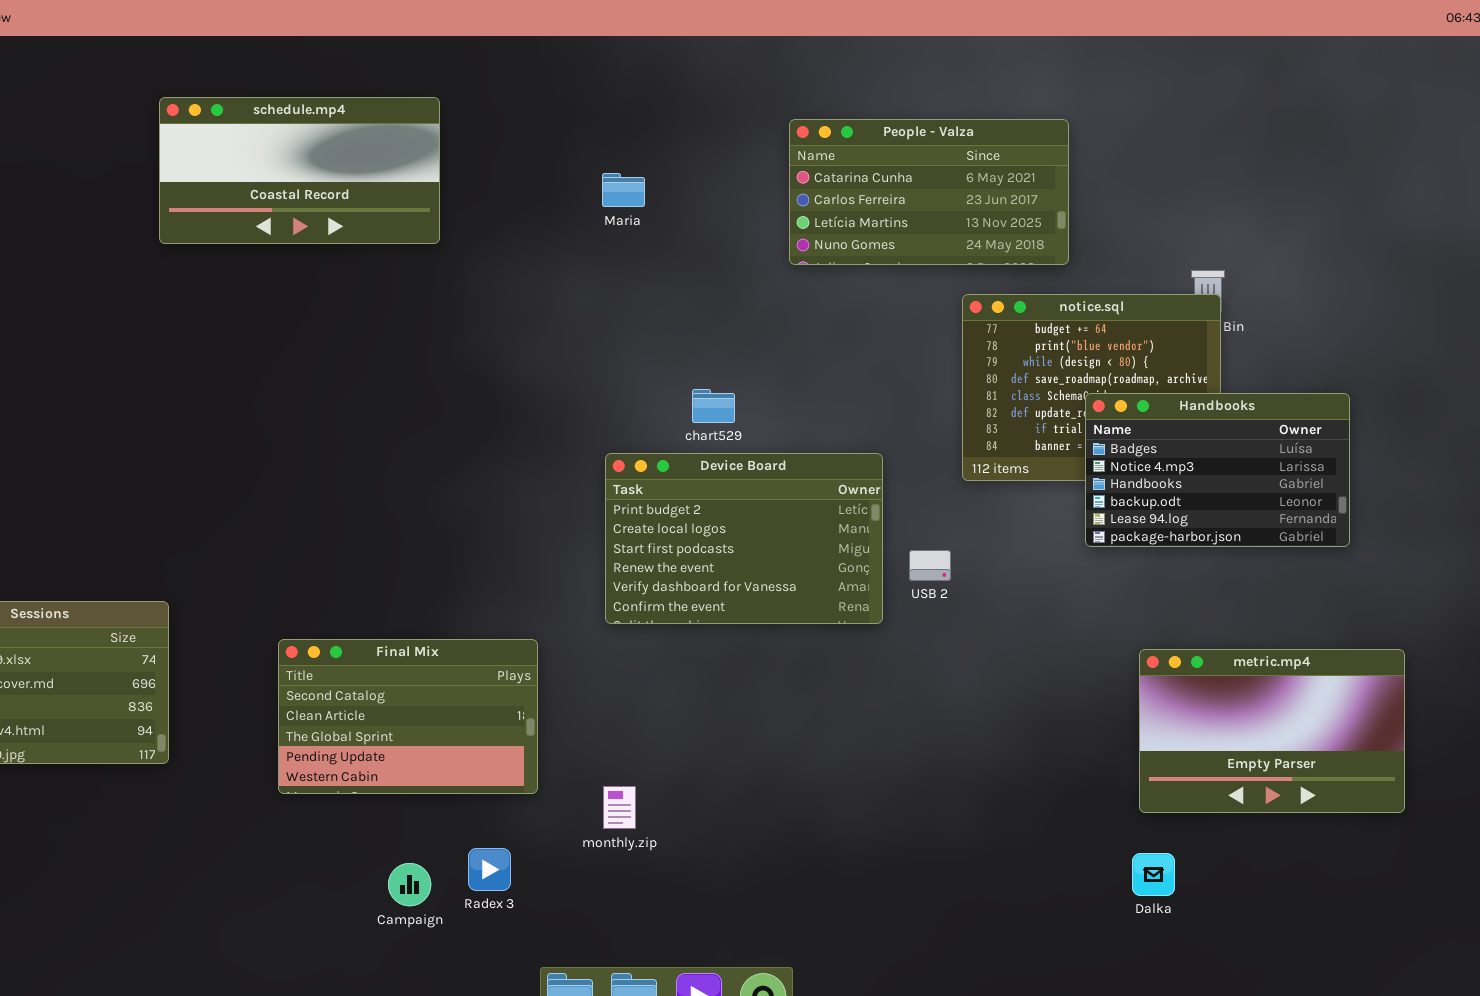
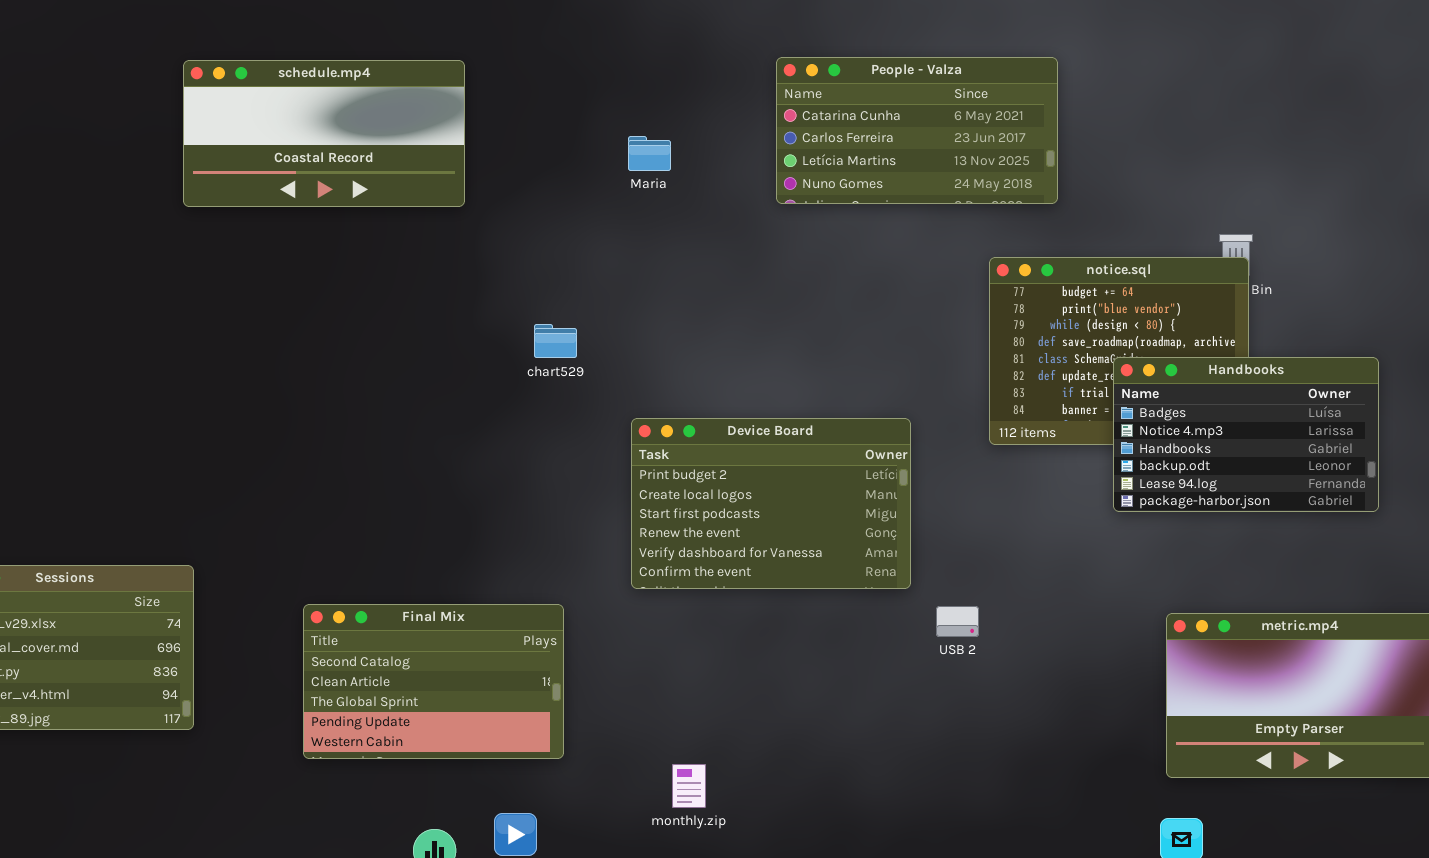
People - Valza: [789,119,1069,265] -> [776,57,1058,204], moved
chart529: [692,389,735,423] -> [534,324,577,358], moved
USB 2: [909,550,951,581] -> [936,606,979,637], moved
monthly.zip: [603,786,636,829] -> [672,764,706,808], moved

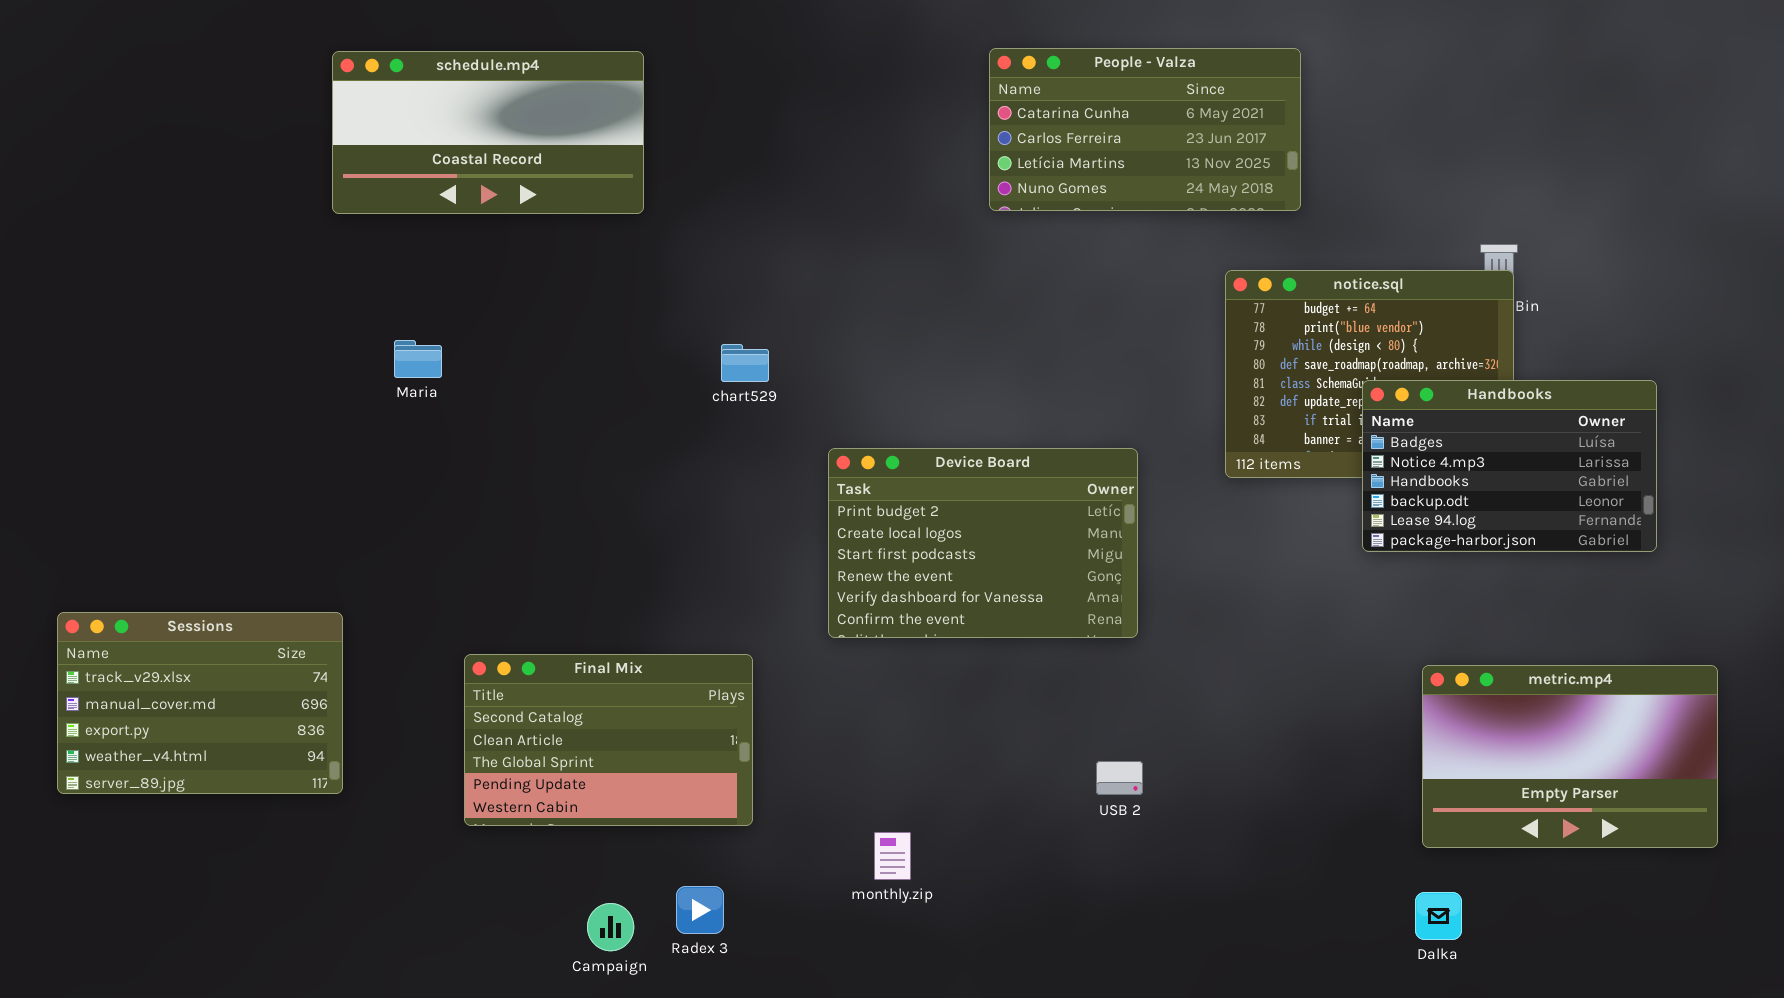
Maria: [628,136,671,171] -> [394,340,442,378], moved
USB 2: [936,606,979,637] -> [1096,761,1143,795], moved

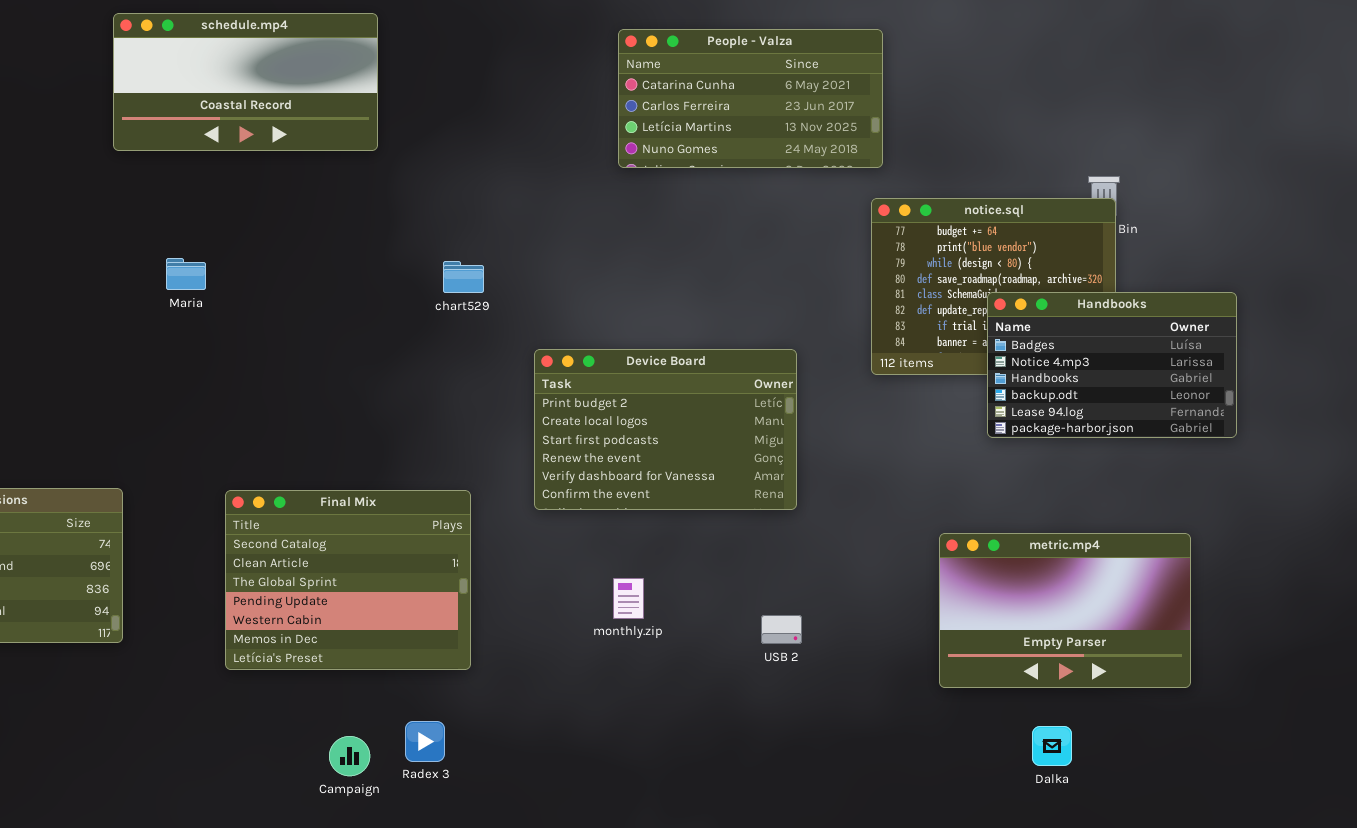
People - Valza: [989,48,1301,211] -> [618,29,883,168], moved
Final Mix: [464,654,753,826] -> [225,490,471,670], resized
metric.mp4: [1422,665,1718,848] -> [939,533,1191,688], moved
monthly.zip: [874,832,911,880] -> [613,578,644,619], moved

